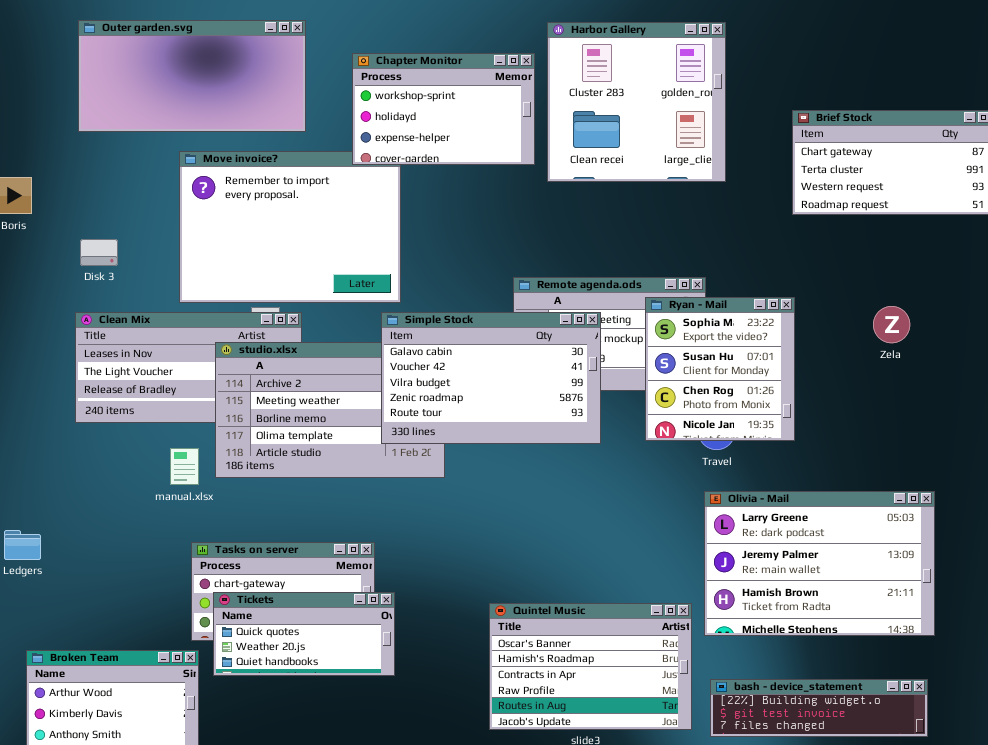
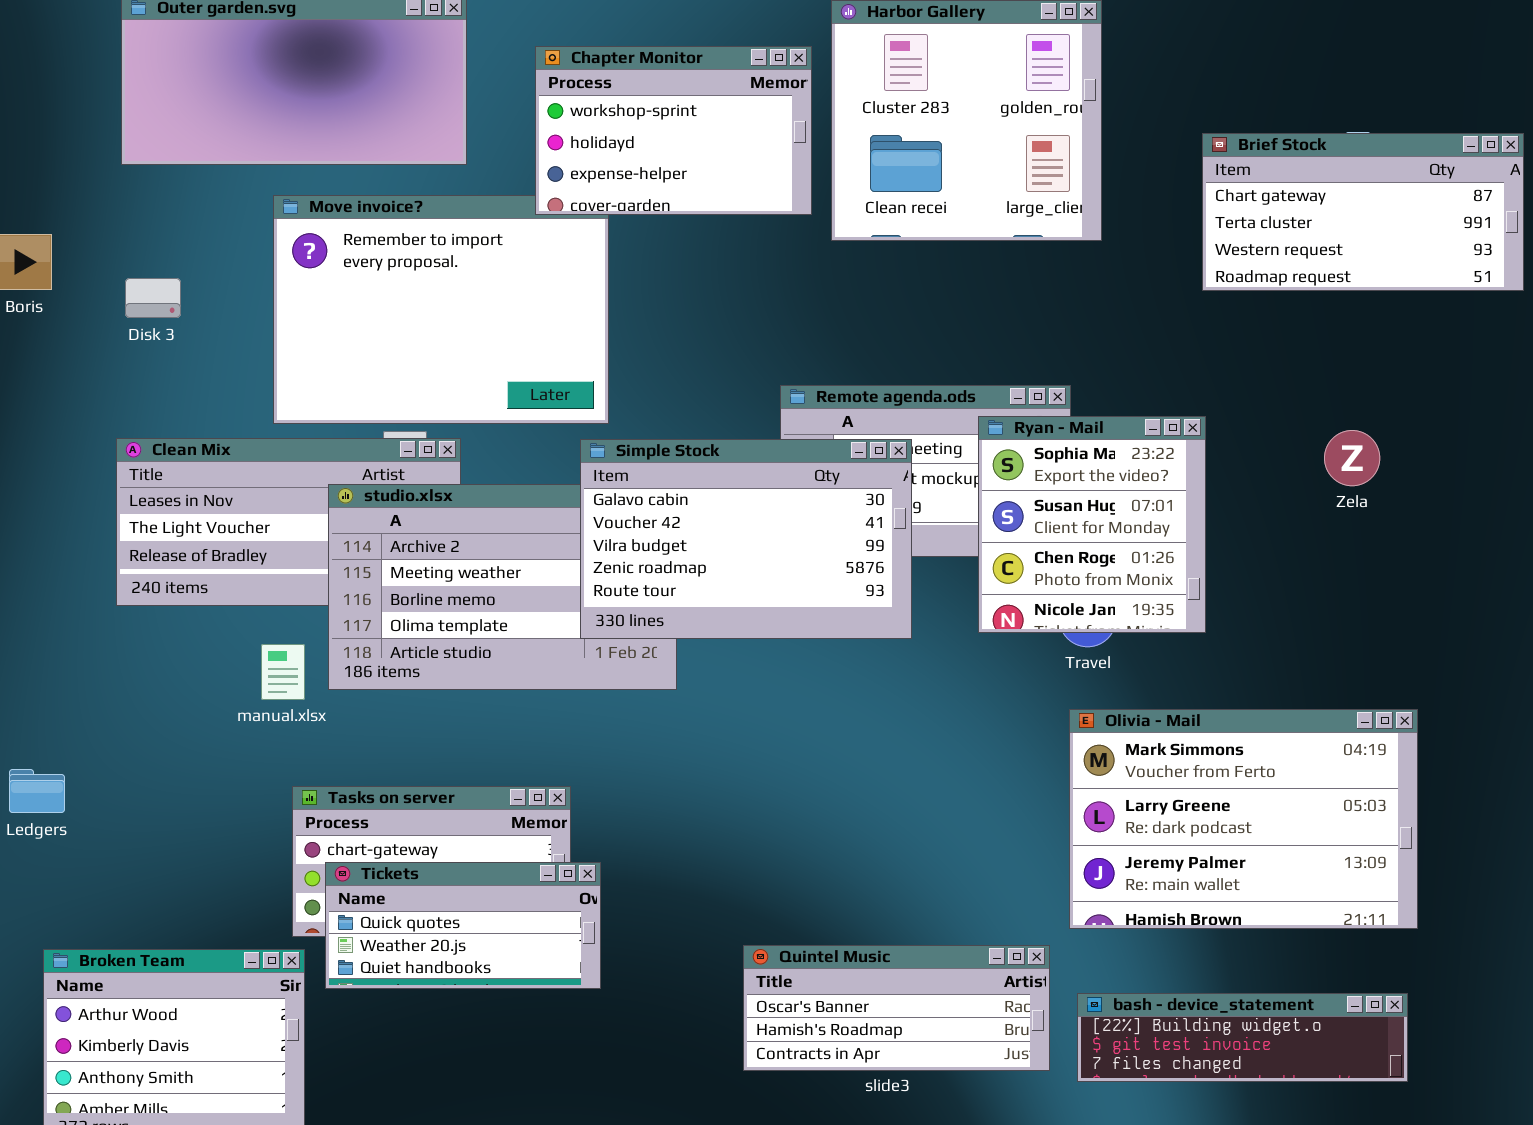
Disk 3: [80,239,118,266] -> [125,278,181,318], moved
Olivia - Mail: [704,491,935,636] -> [1069,709,1418,929], scrolled up 1 row
Quintel Music: [489,603,692,730] -> [743,945,1050,1071], resized

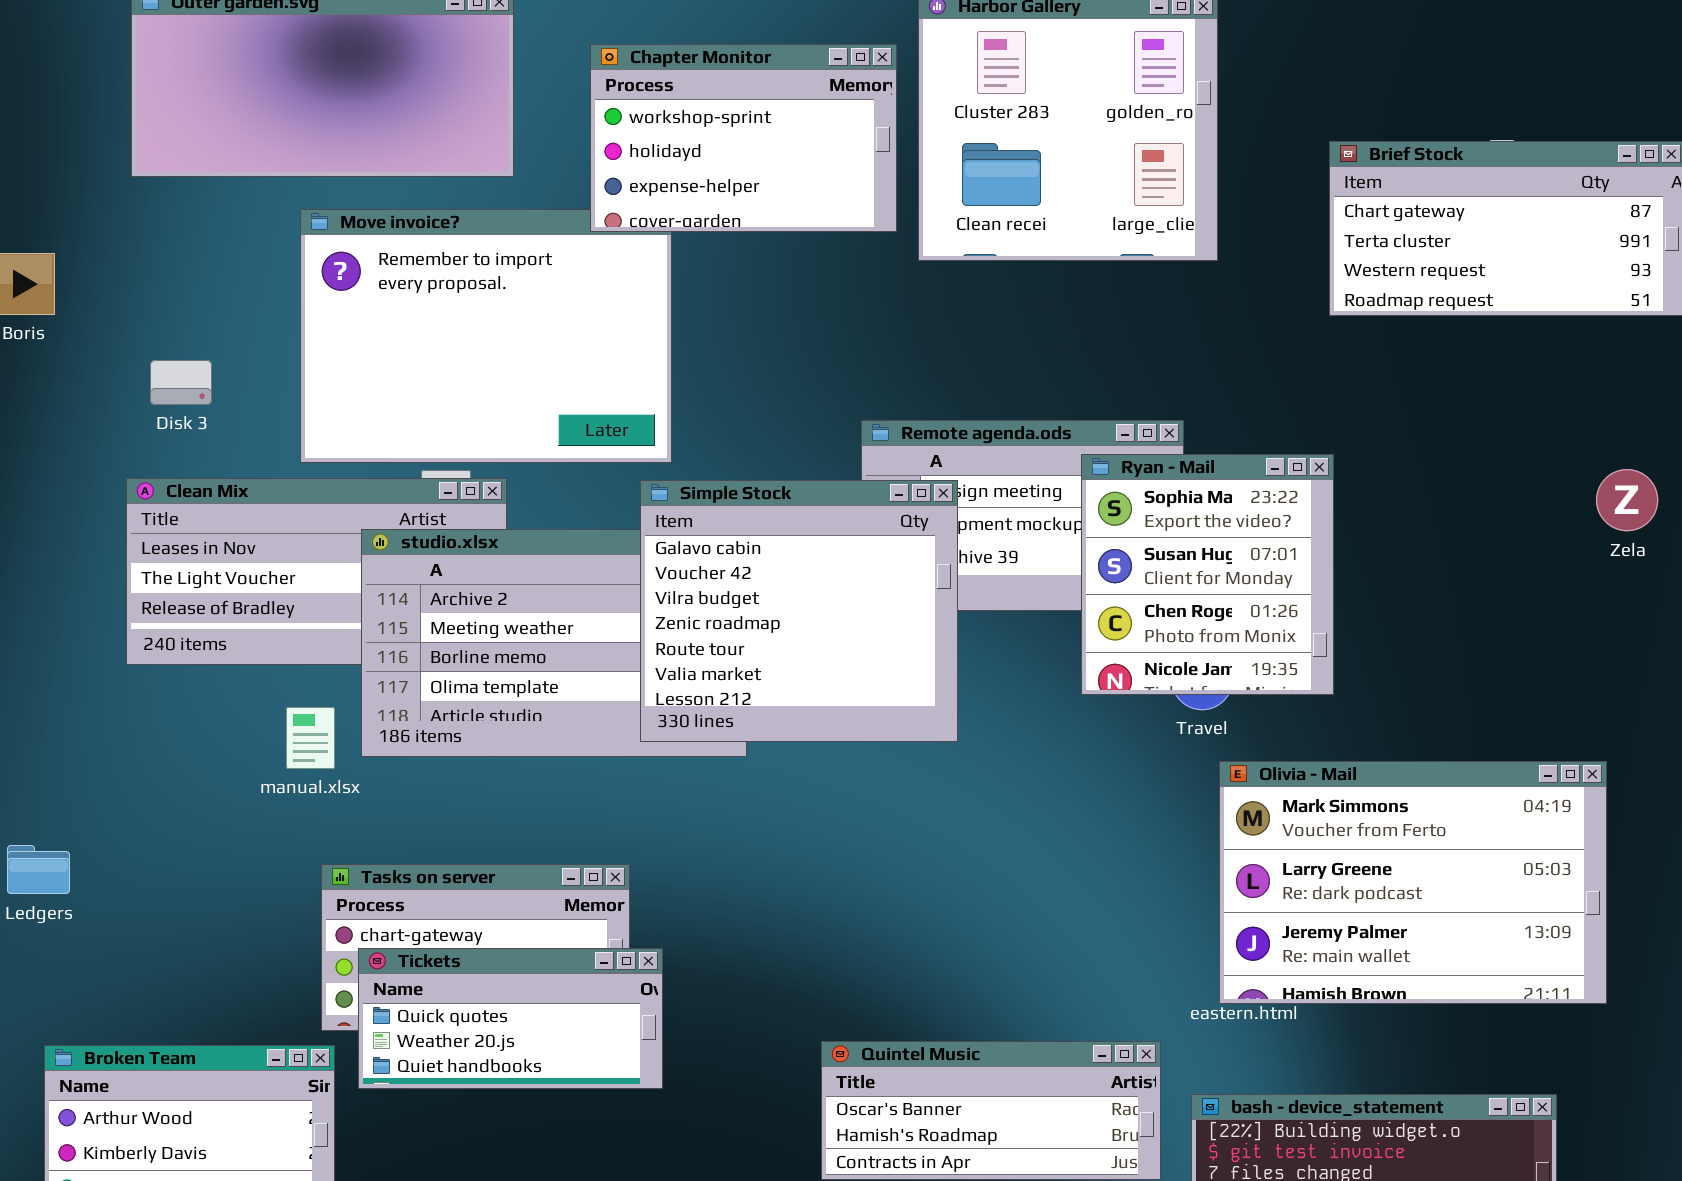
Disk 3: [125,278,181,318] -> [150,360,212,405], moved
Zela: [1324,430,1380,486] -> [1596,469,1658,531], moved
Simple Stock: [580,439,912,639] -> [640,480,958,742], resized
Olivia - Mail: [1069,709,1418,929] -> [1219,761,1607,1004], moved

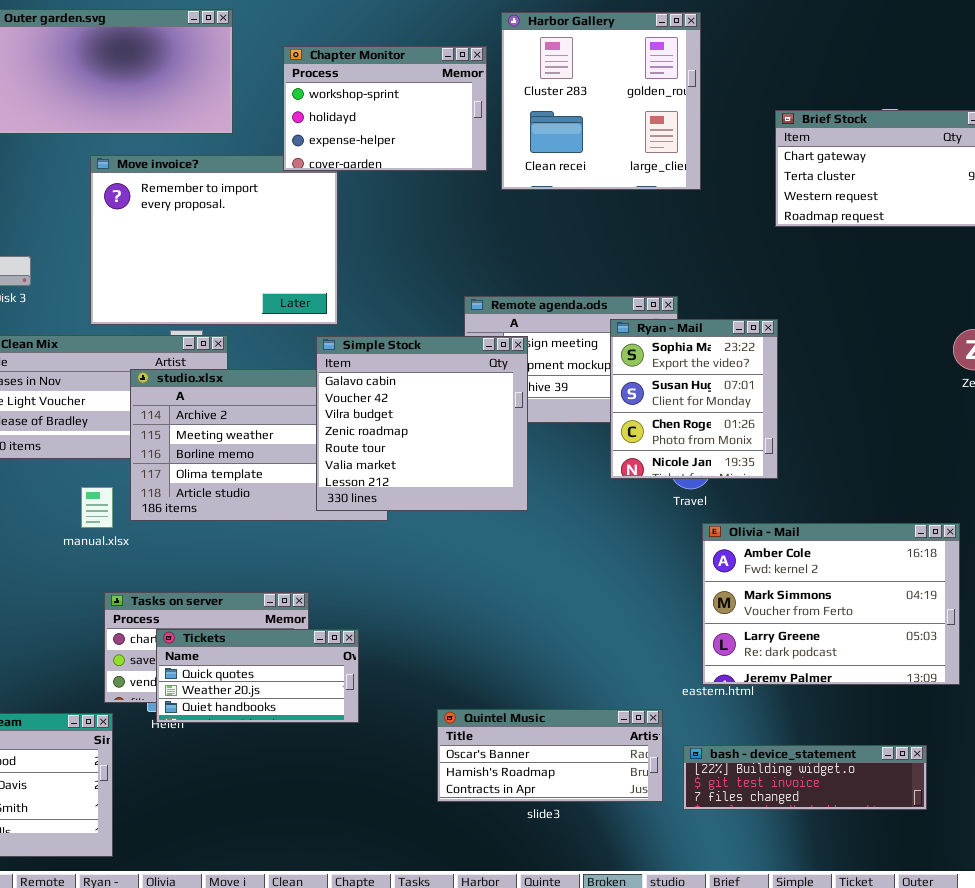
Olivia - Mail: [1219,761,1607,1004] -> [702,523,960,685], scrolled up 1 row
Tickets: [358,948,663,1089] -> [156,629,359,723], moved

